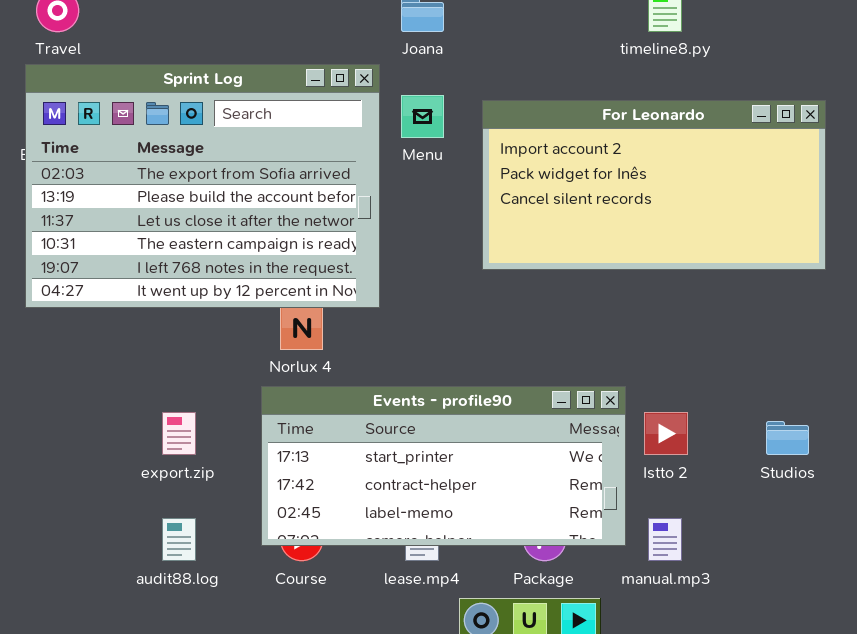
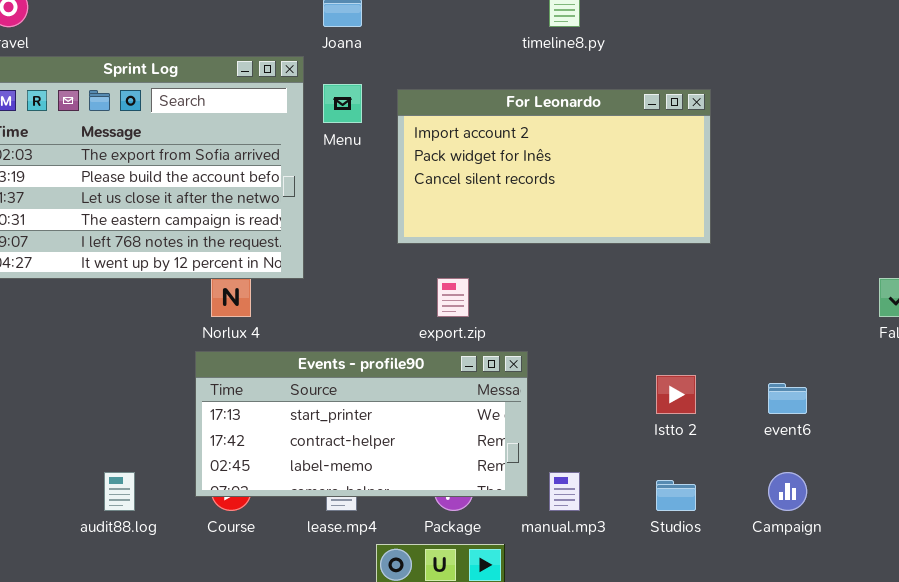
export.zip: [162,412,196,455] -> [437,278,469,317], moved
Istto 2: [644,412,688,455] -> [656,375,696,414], moved
Studios: [766,421,809,455] -> [656,480,696,511], moved

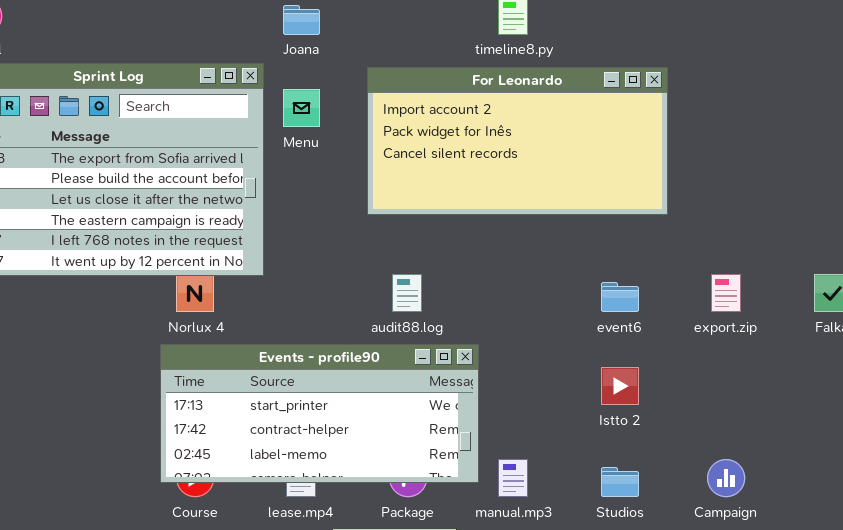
For Leonardo: [397,89,711,244] -> [367,67,668,215], moved
export.zip: [437,278,469,317] -> [711,274,741,312], moved
event6: [768,383,807,414] -> [601,282,639,312], moved
audit88.log: [104,472,135,511] -> [392,274,422,312], moved

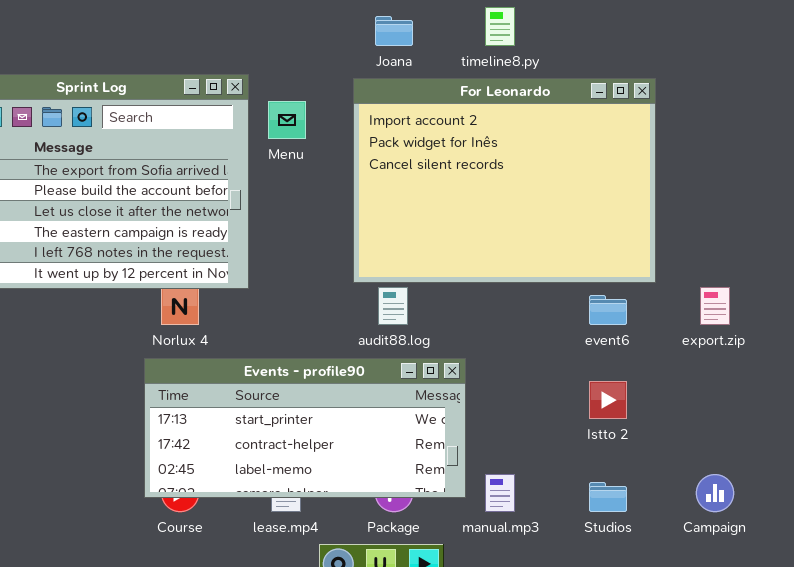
Joana: [283,5,320,35] -> [375,16,413,46], moved
For Leonardo: [367,67,668,215] -> [353,78,656,283], resized

